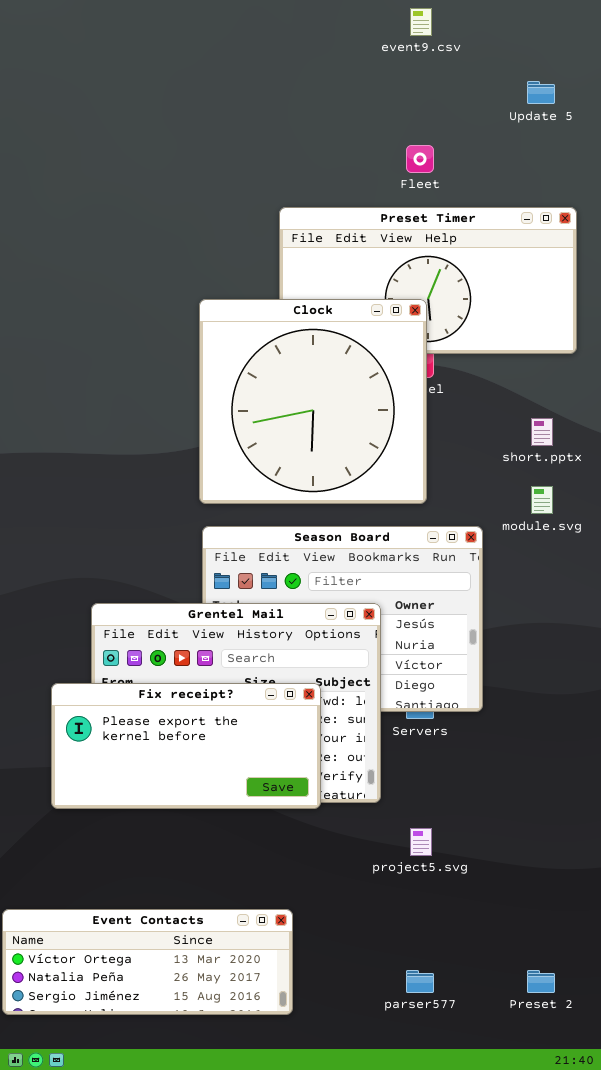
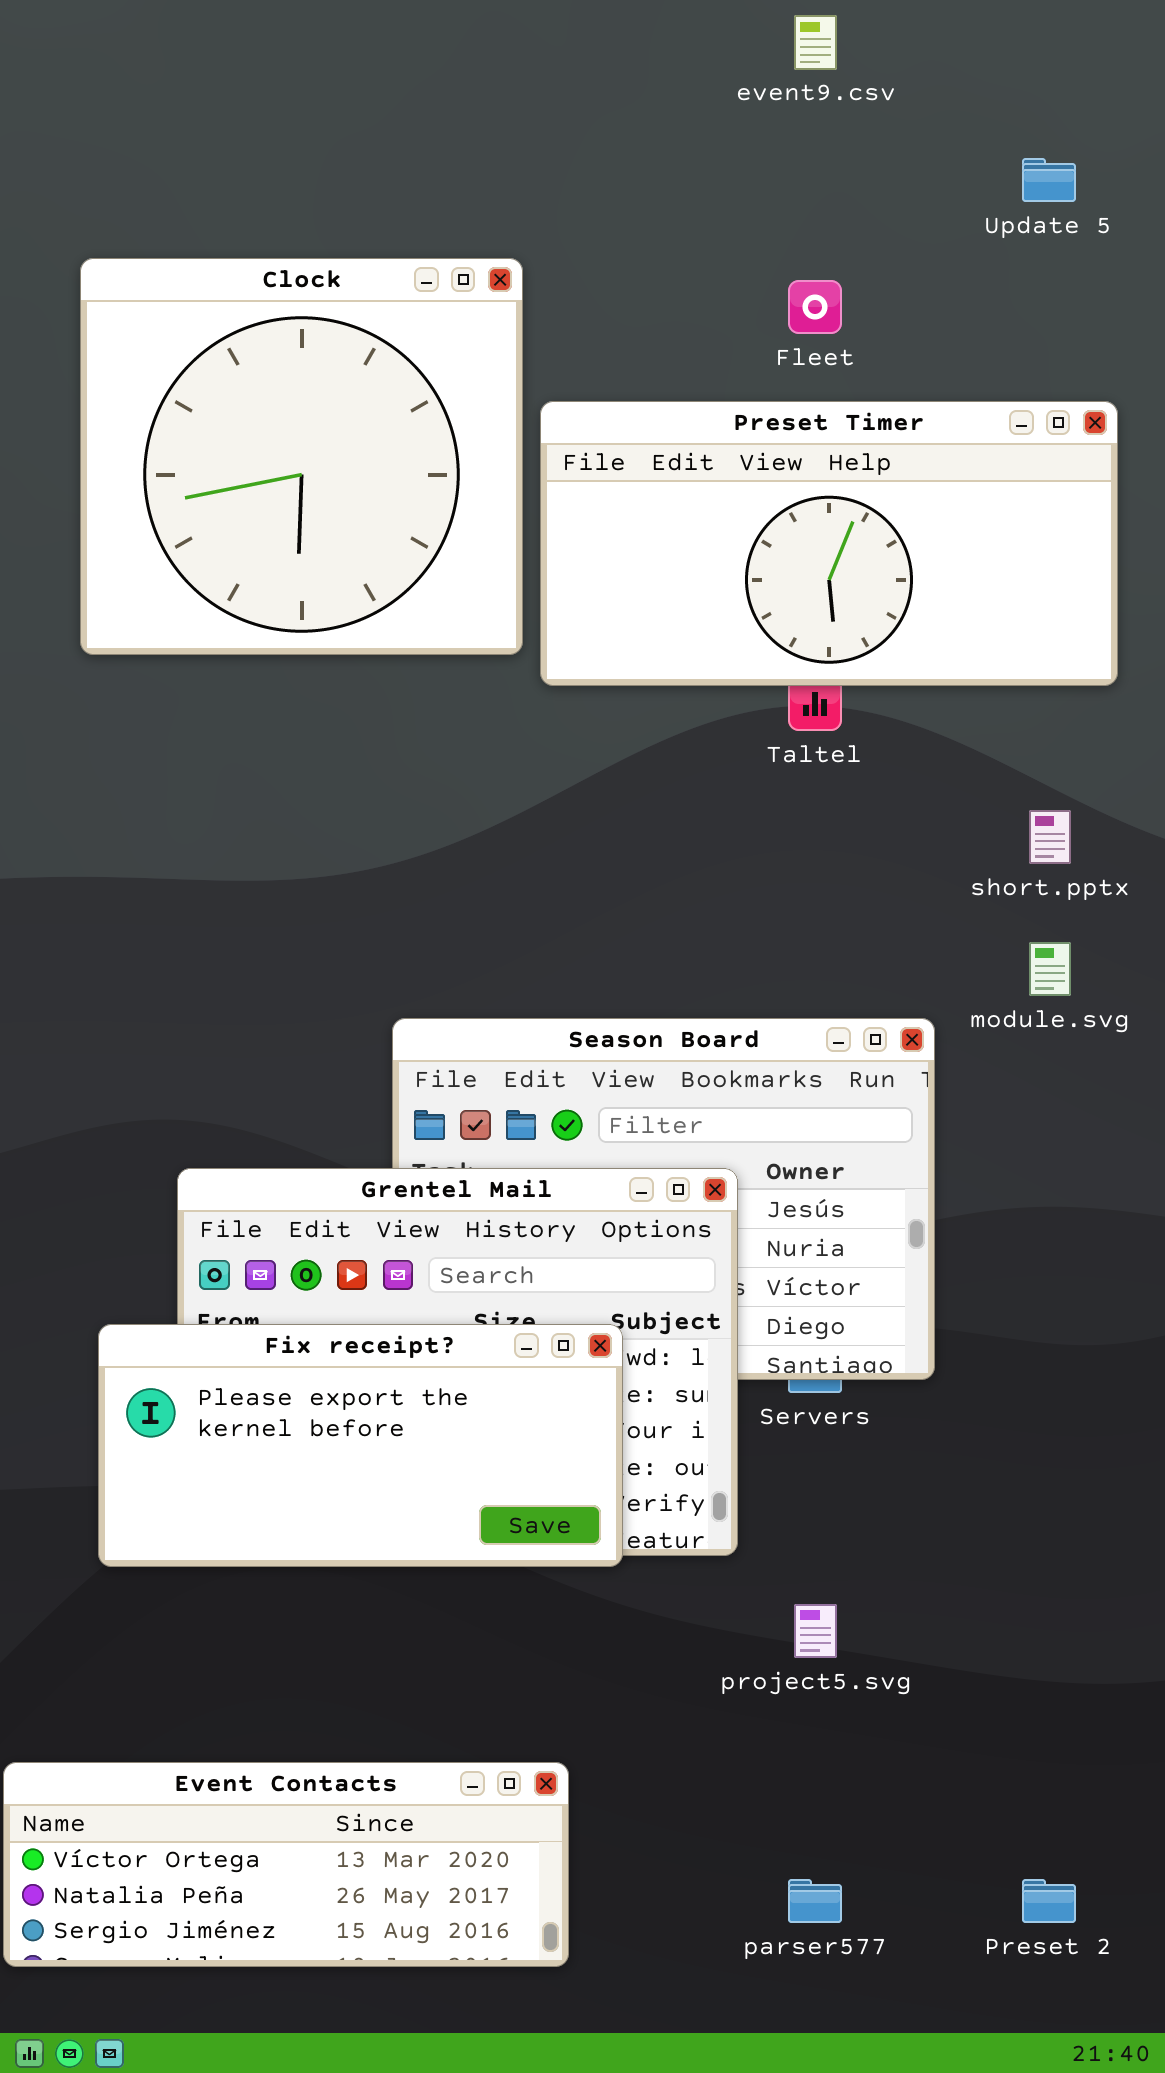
Clock: [199,299,427,504] -> [80,258,523,655], moved

